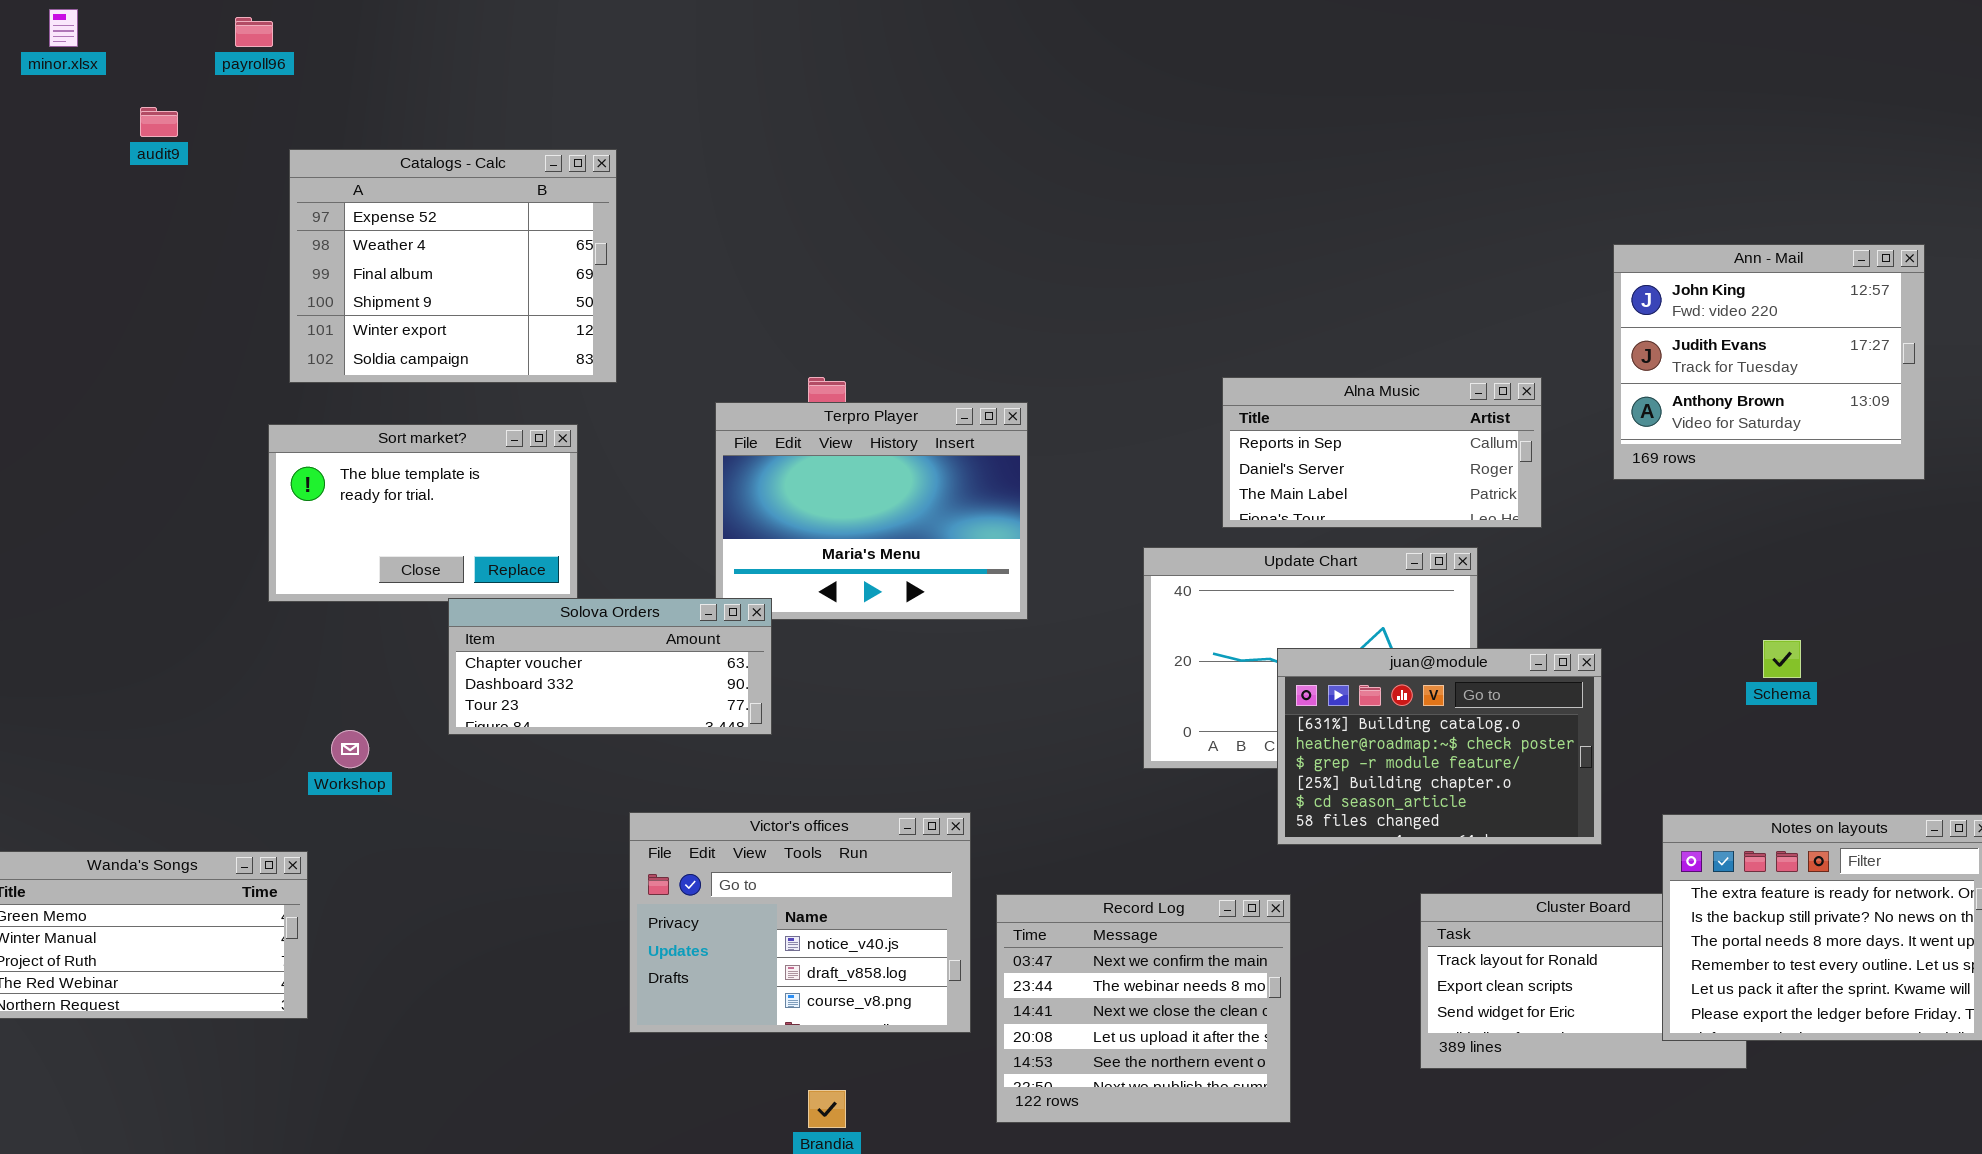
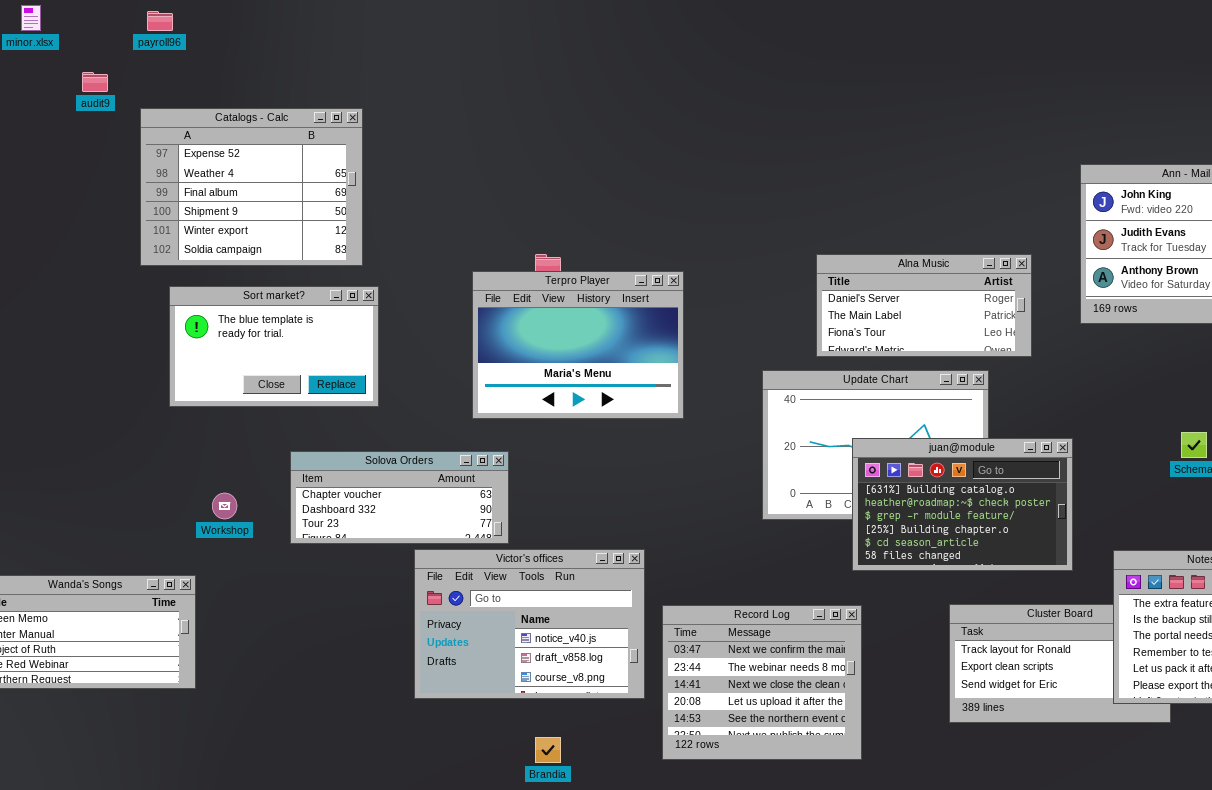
Catalogs - Calc: [289,149,617,383] -> [140,108,363,266], moved
Alna Music: [1222,377,1542,528] -> [816,254,1032,357], scrolled down 1 row
Solova Orders: [448,598,772,735] -> [290,451,509,544], moved

